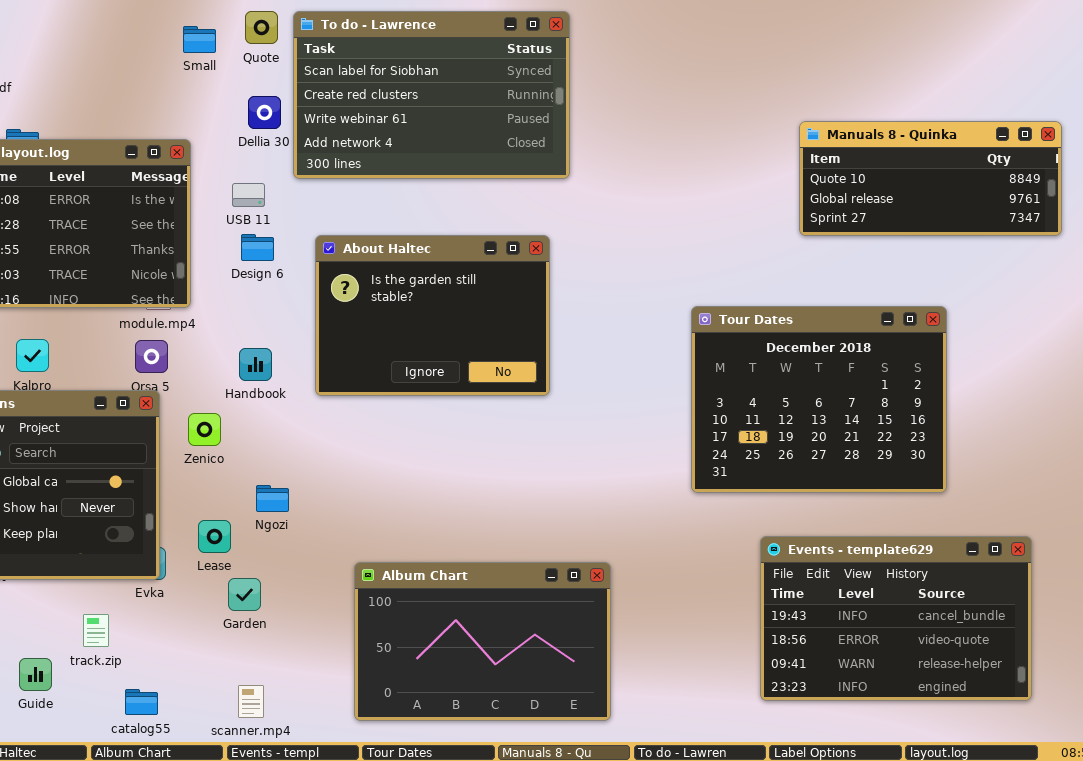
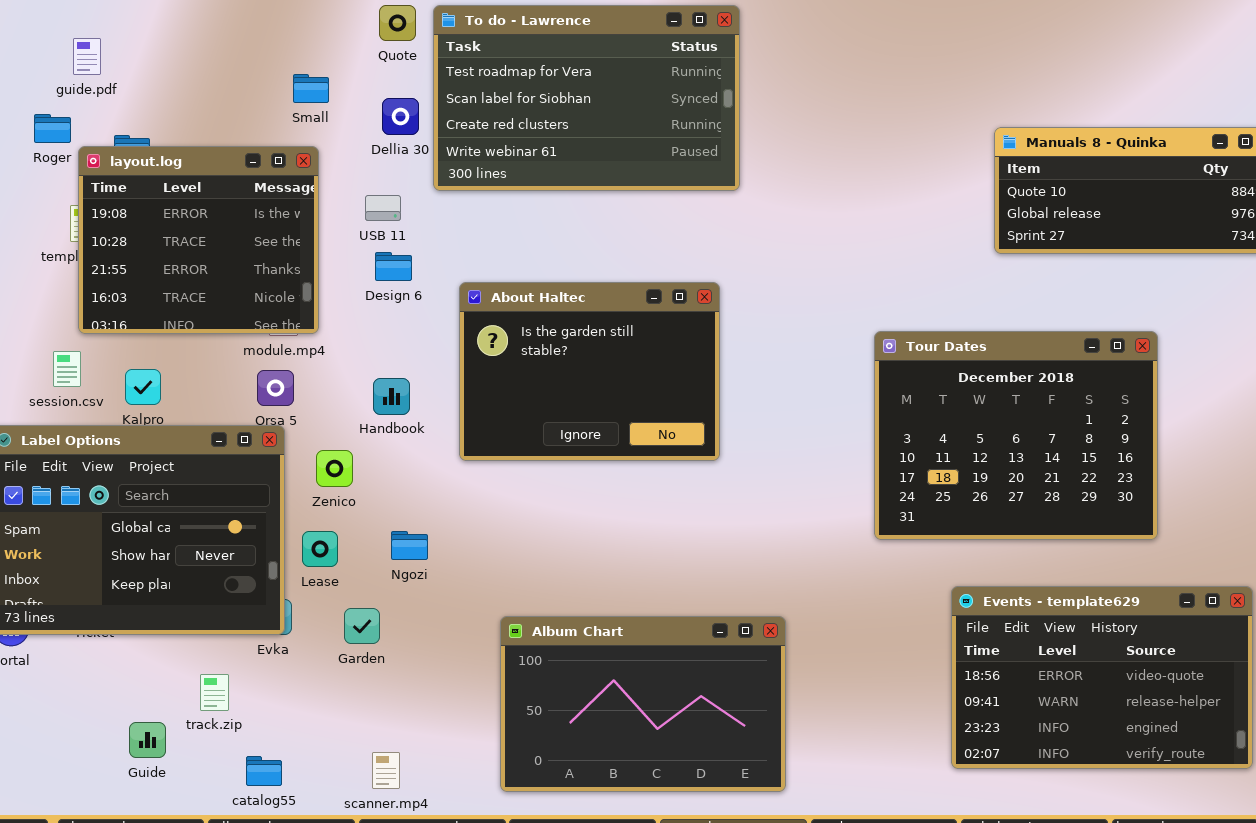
To do - Lawrence: [293,11,570,179] -> [433,5,740,191], scrolled up 1 row
Small: [183,26,216,53] -> [293,74,329,103], moved
About Haltec: [315,235,550,396] -> [459,282,720,461], moved
Lease: [198,520,231,553] -> [302,531,338,567], moved
Events - template629: [760,536,1032,701] -> [951,586,1253,769], scrolled down 1 row
Garden: [228,578,261,611] -> [344,608,380,644], moved

